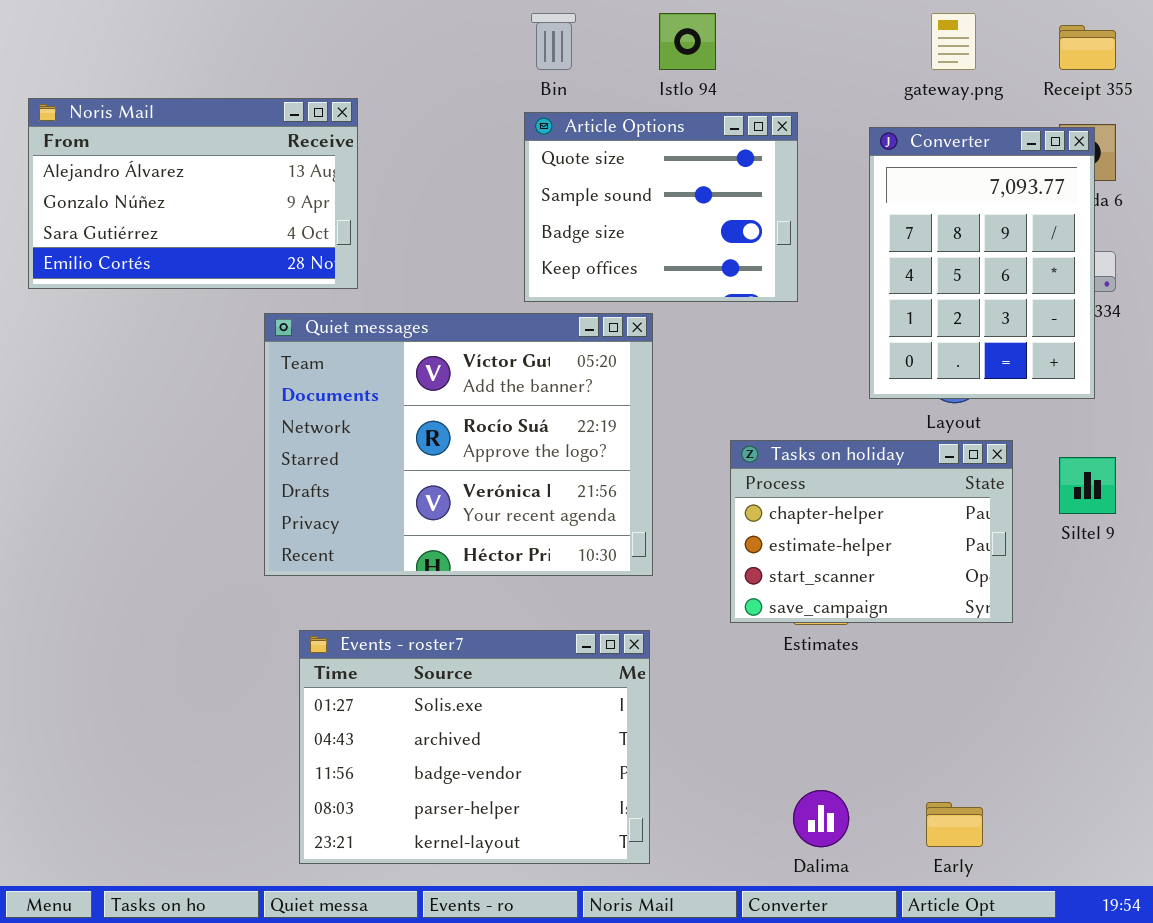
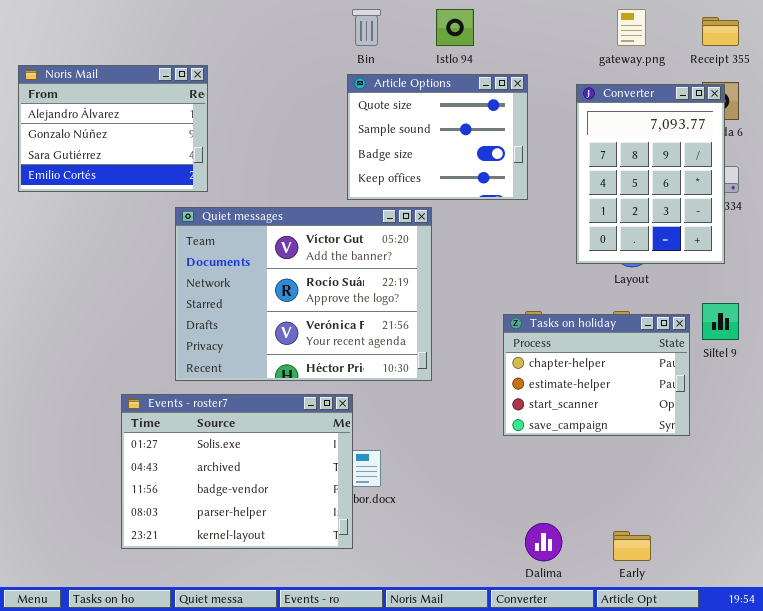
Noris Mail: [28,98,358,289] -> [18,65,208,192], resized
Tasks on holiday: [730,440,1013,623] -> [503,314,690,436], moved
Events - roster7: [299,630,650,864] -> [121,394,353,549], moved

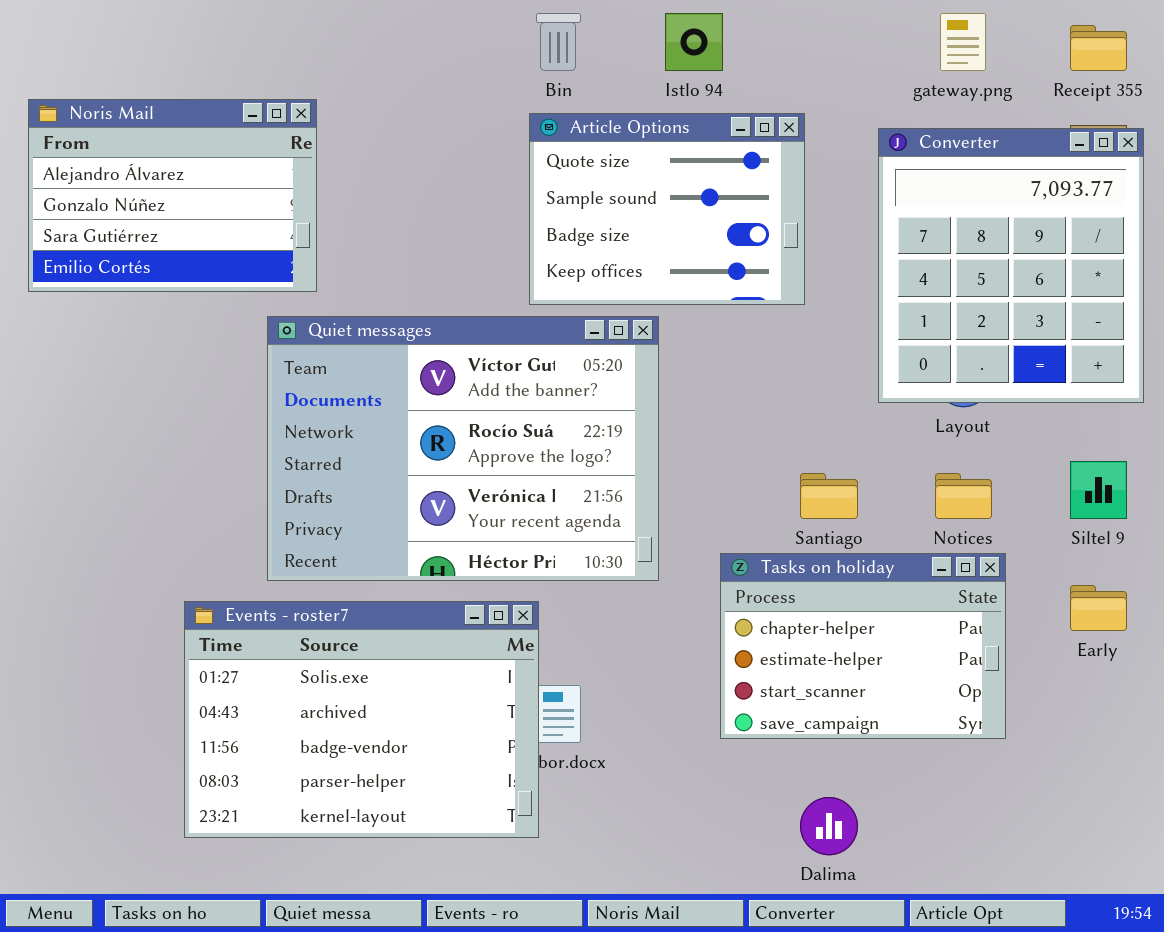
Converter: [576,84,725,264] -> [878,128,1144,403], resized
Tasks on holiday: [503,314,690,436] -> [720,553,1006,739], moved
Early: [613,531,651,561] -> [1070,585,1127,631], moved

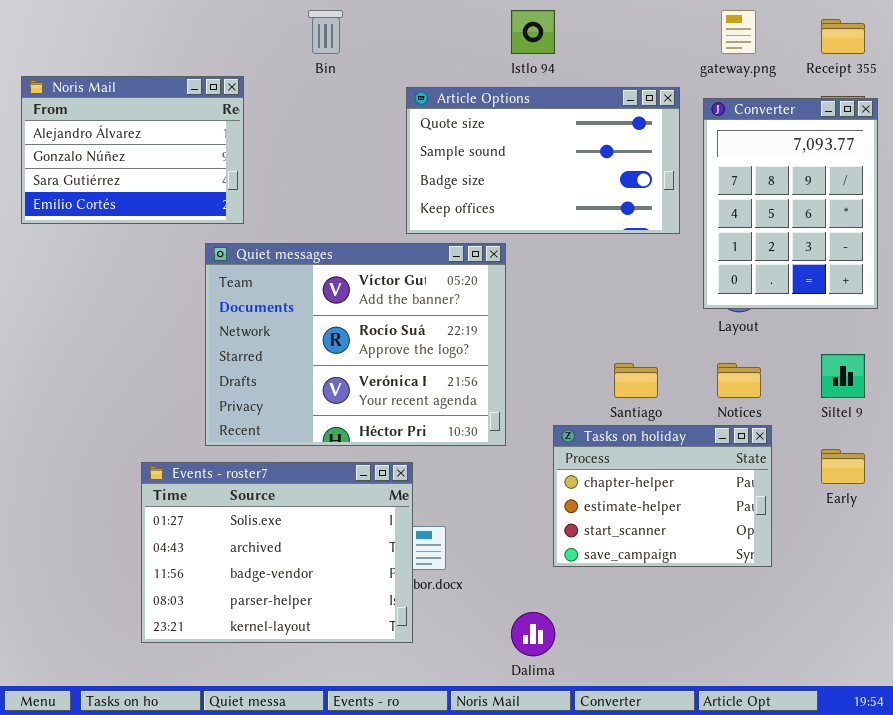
Bin: [536,13,581,71] -> [308,10,343,54], moved
Article Options: [529,113,805,305] -> [406,87,680,234], resized
Converter: [878,128,1144,403] -> [703,98,878,309], resized
Dalima: [800,797,858,855] -> [511,612,555,656], moved

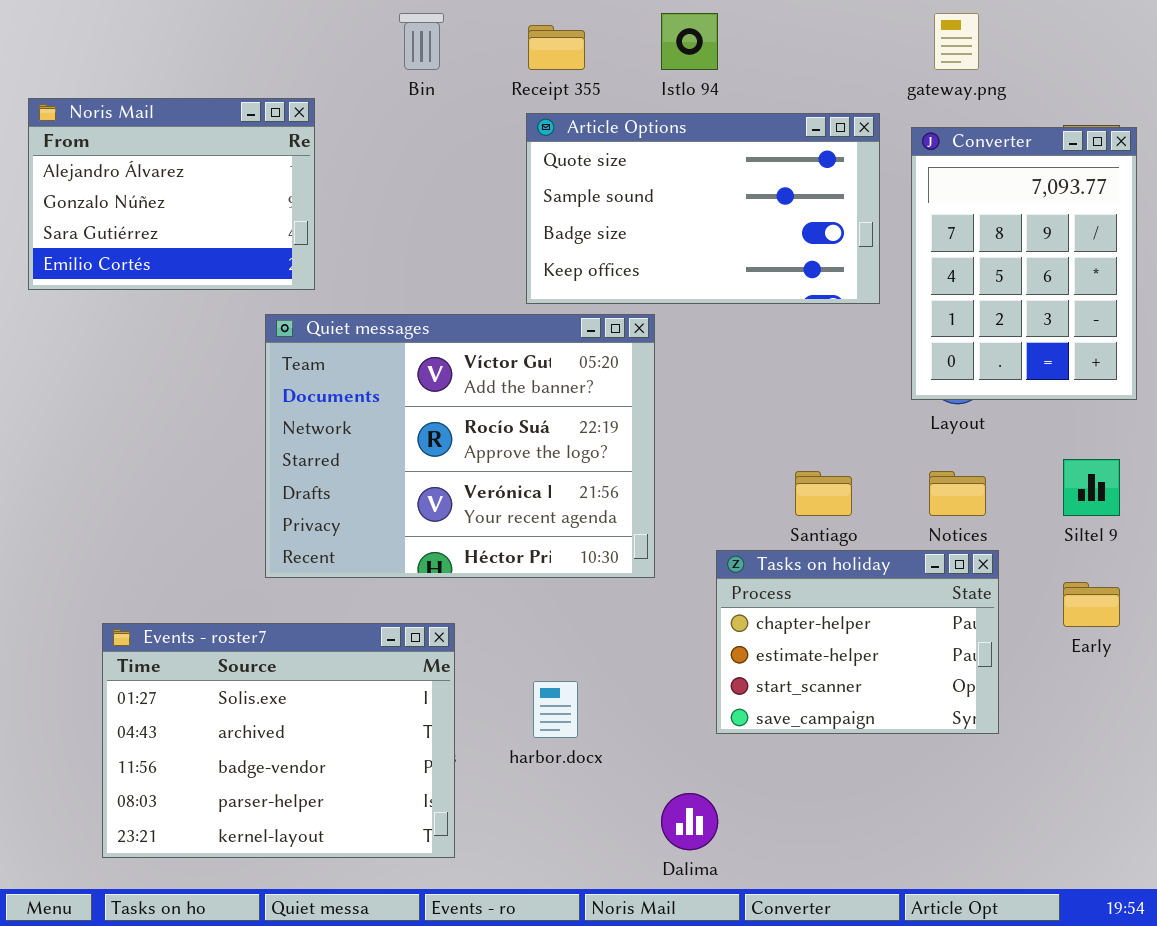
Receipt 355: [821,19,865,54] -> [528,25,585,70], moved
Events - roster7: [141,462,413,643] -> [102,623,455,858], moved

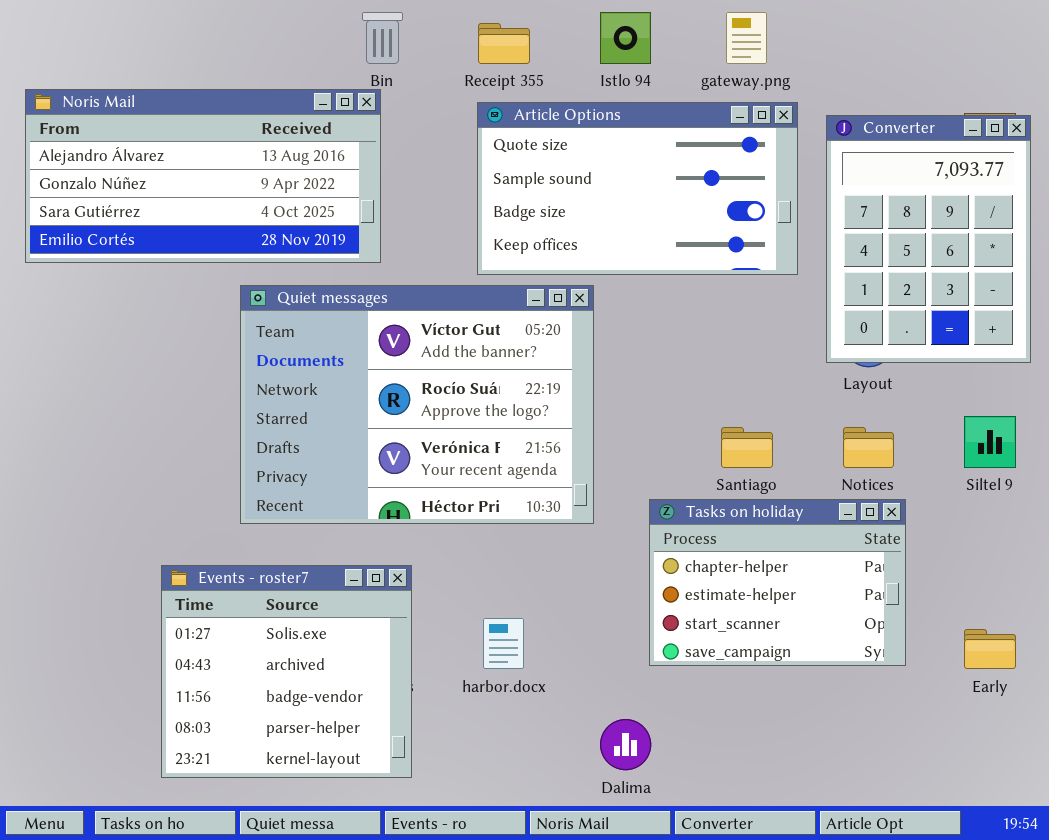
gateway.png: [934,13,979,70] -> [726,12,767,64], moved
Noris Mail: [28,98,315,290] -> [25,89,381,263], resized
Early: [1063,582,1120,627] -> [964,629,1016,669], moved
Events - roster7: [102,623,455,858] -> [161,565,412,778], resized

